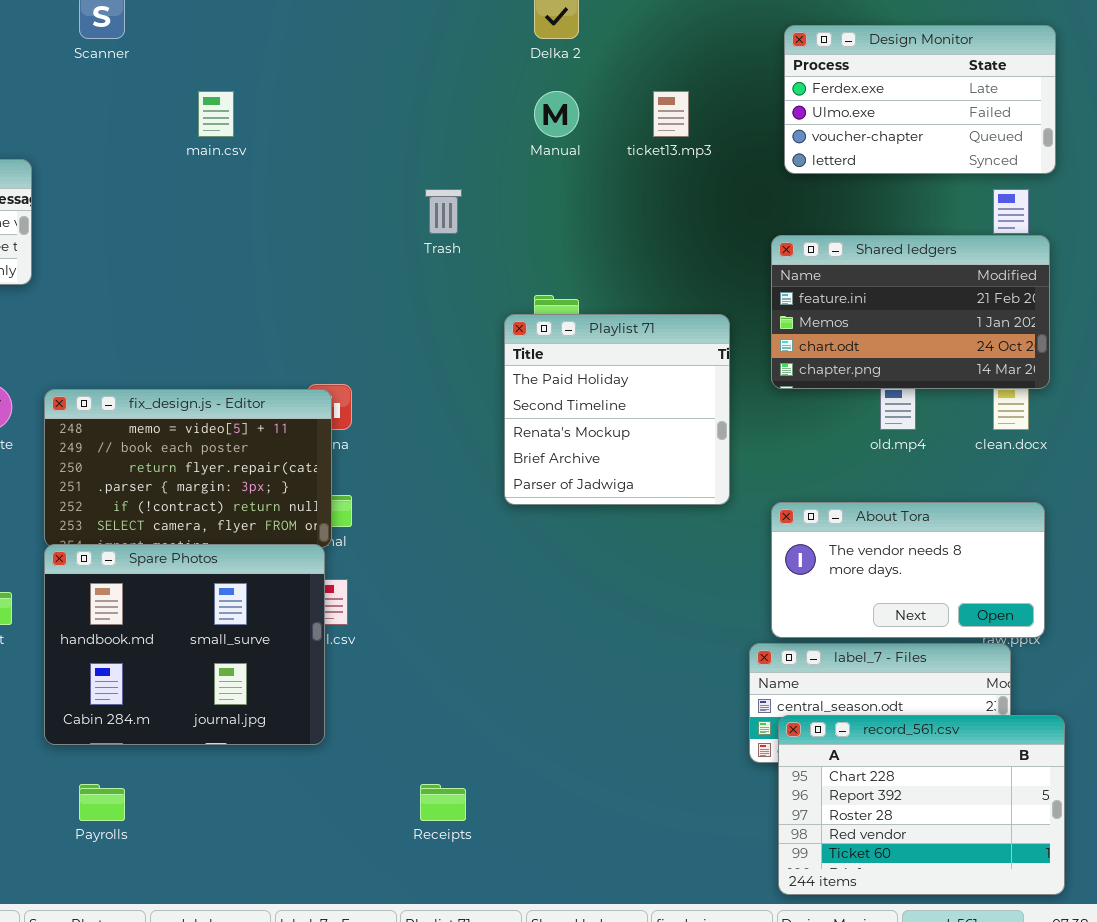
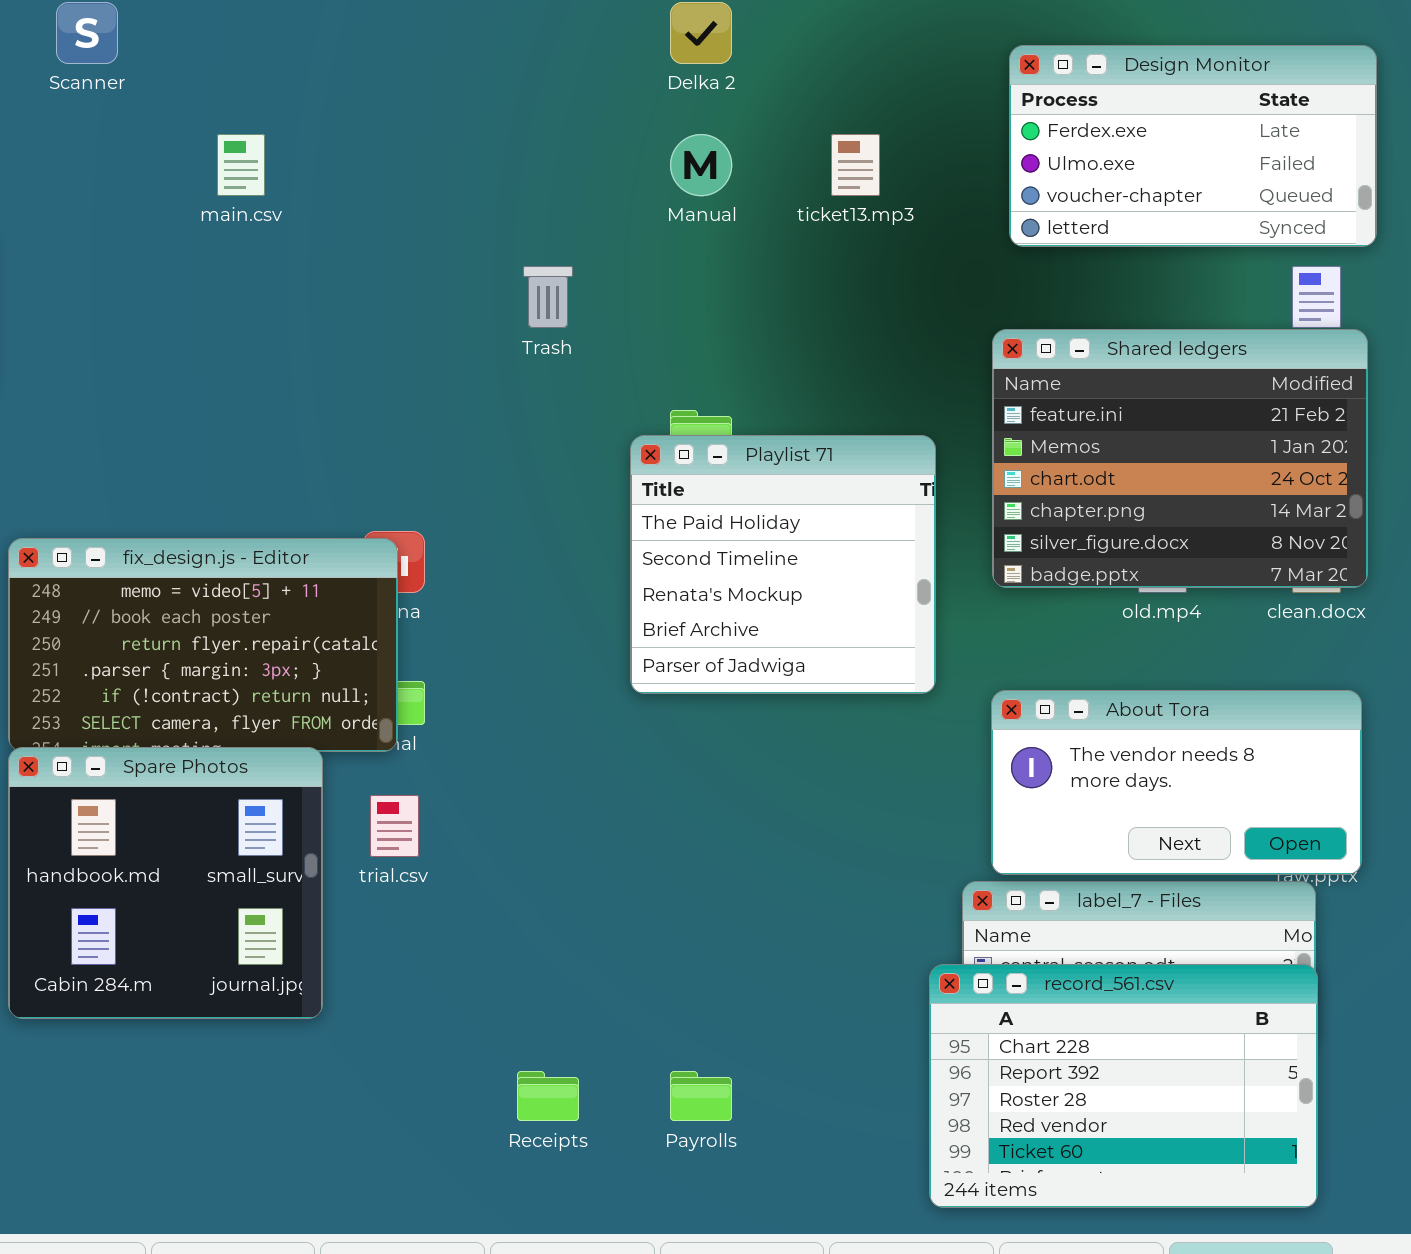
Shared ledgers: [771,235,1050,389] -> [992,329,1368,588], resized
Spare Photos: [44,544,325,745] -> [8,747,323,1019], resized
record_561.csv: [778,715,1065,895] -> [929,964,1318,1208], moved
Payrolls: [79,784,125,821] -> [670,1071,732,1121], moved

